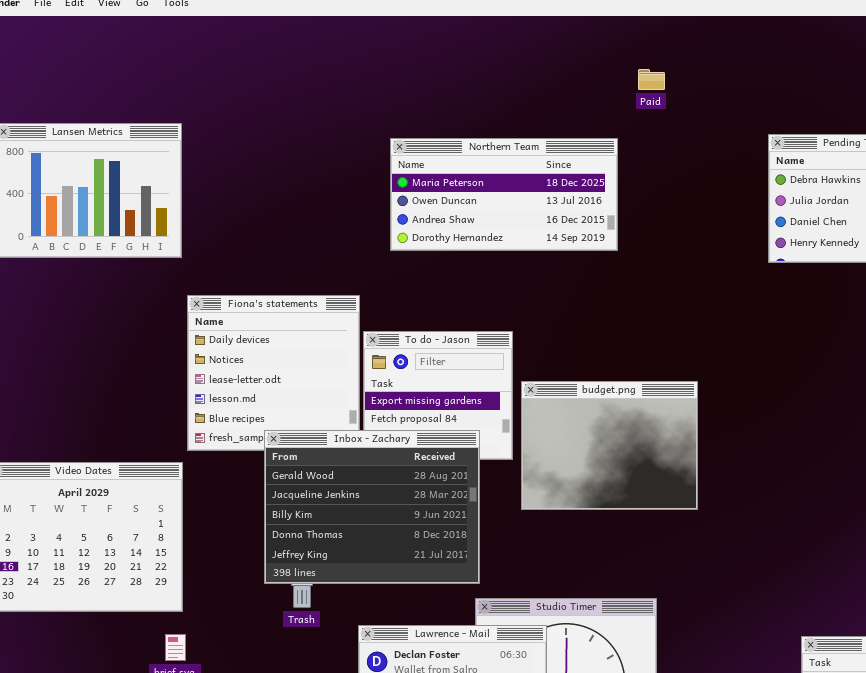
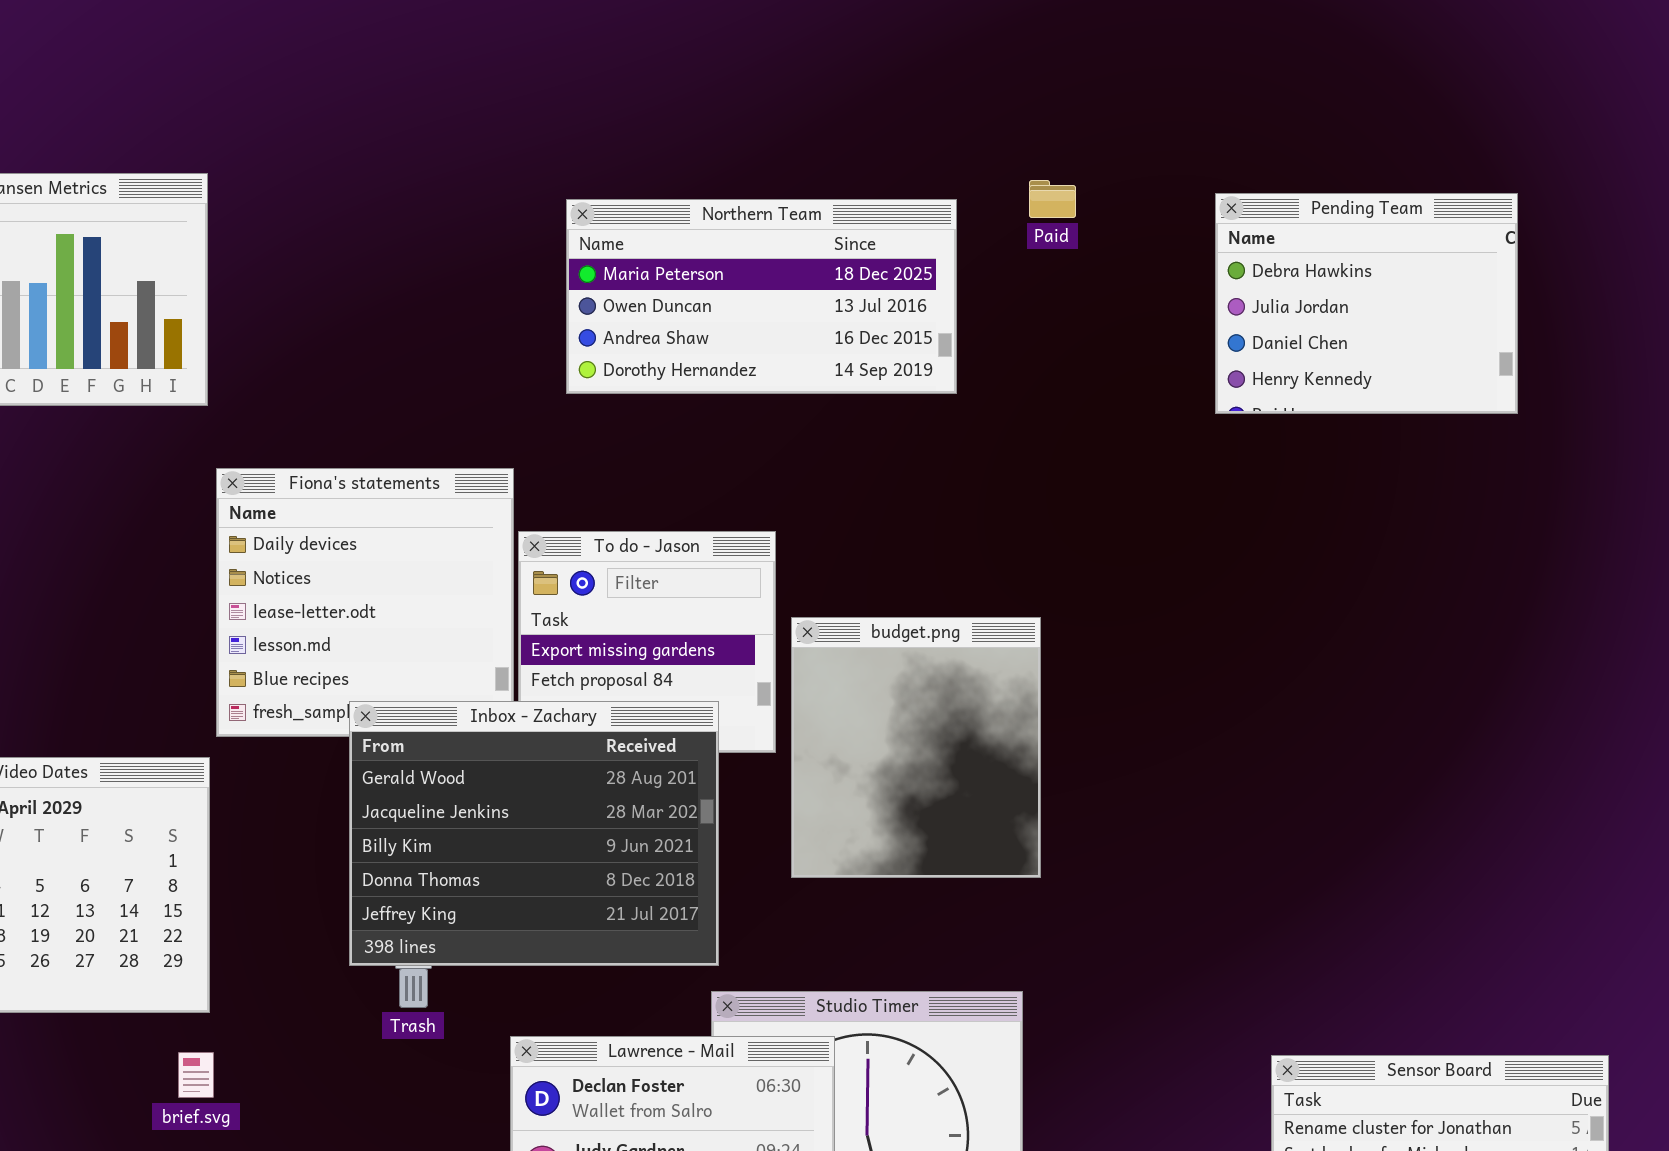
Paid: [638,69,665,90] -> [1029,180,1076,218], moved
budget.png: [521,381,698,510] -> [791,617,1041,878], resized

